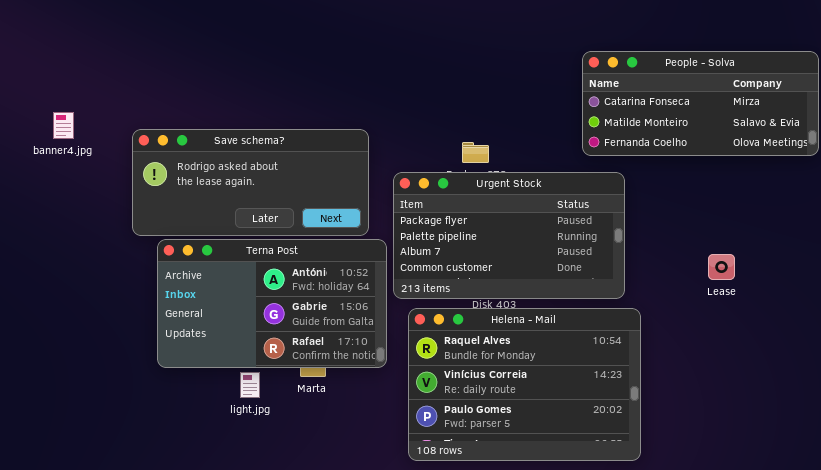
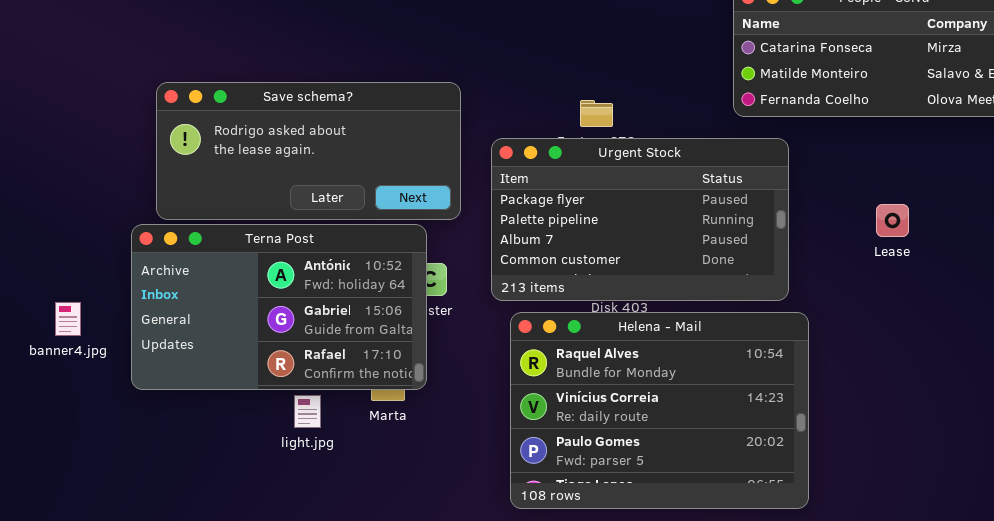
banner4.jpg: [53,112,74,139] -> [55,302,81,336], moved
Terna Post: [157,239,387,368] -> [131,224,427,390], moved
Lease: [708,254,735,280] -> [876,204,909,237], moved

